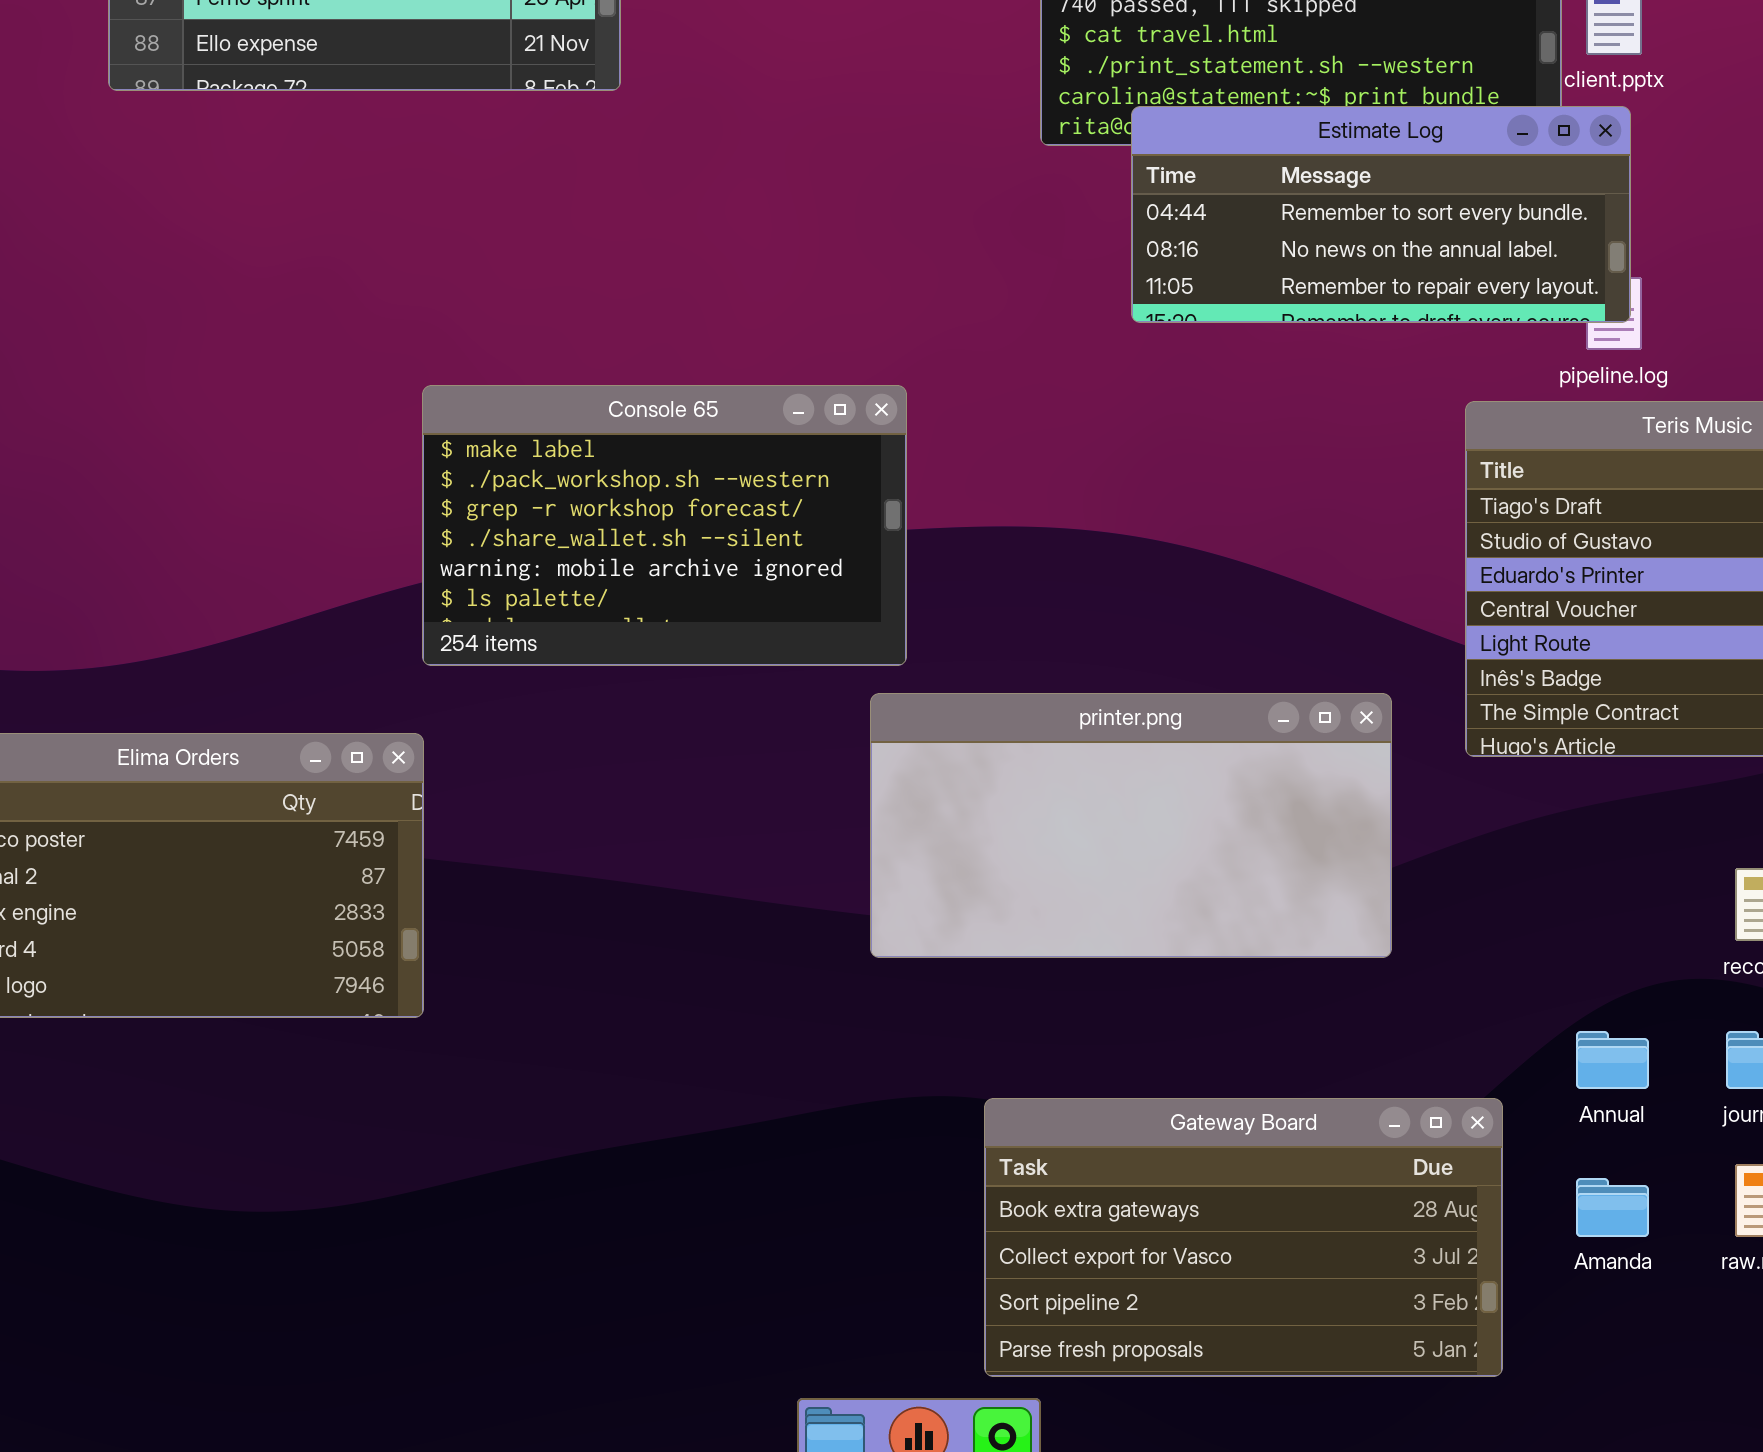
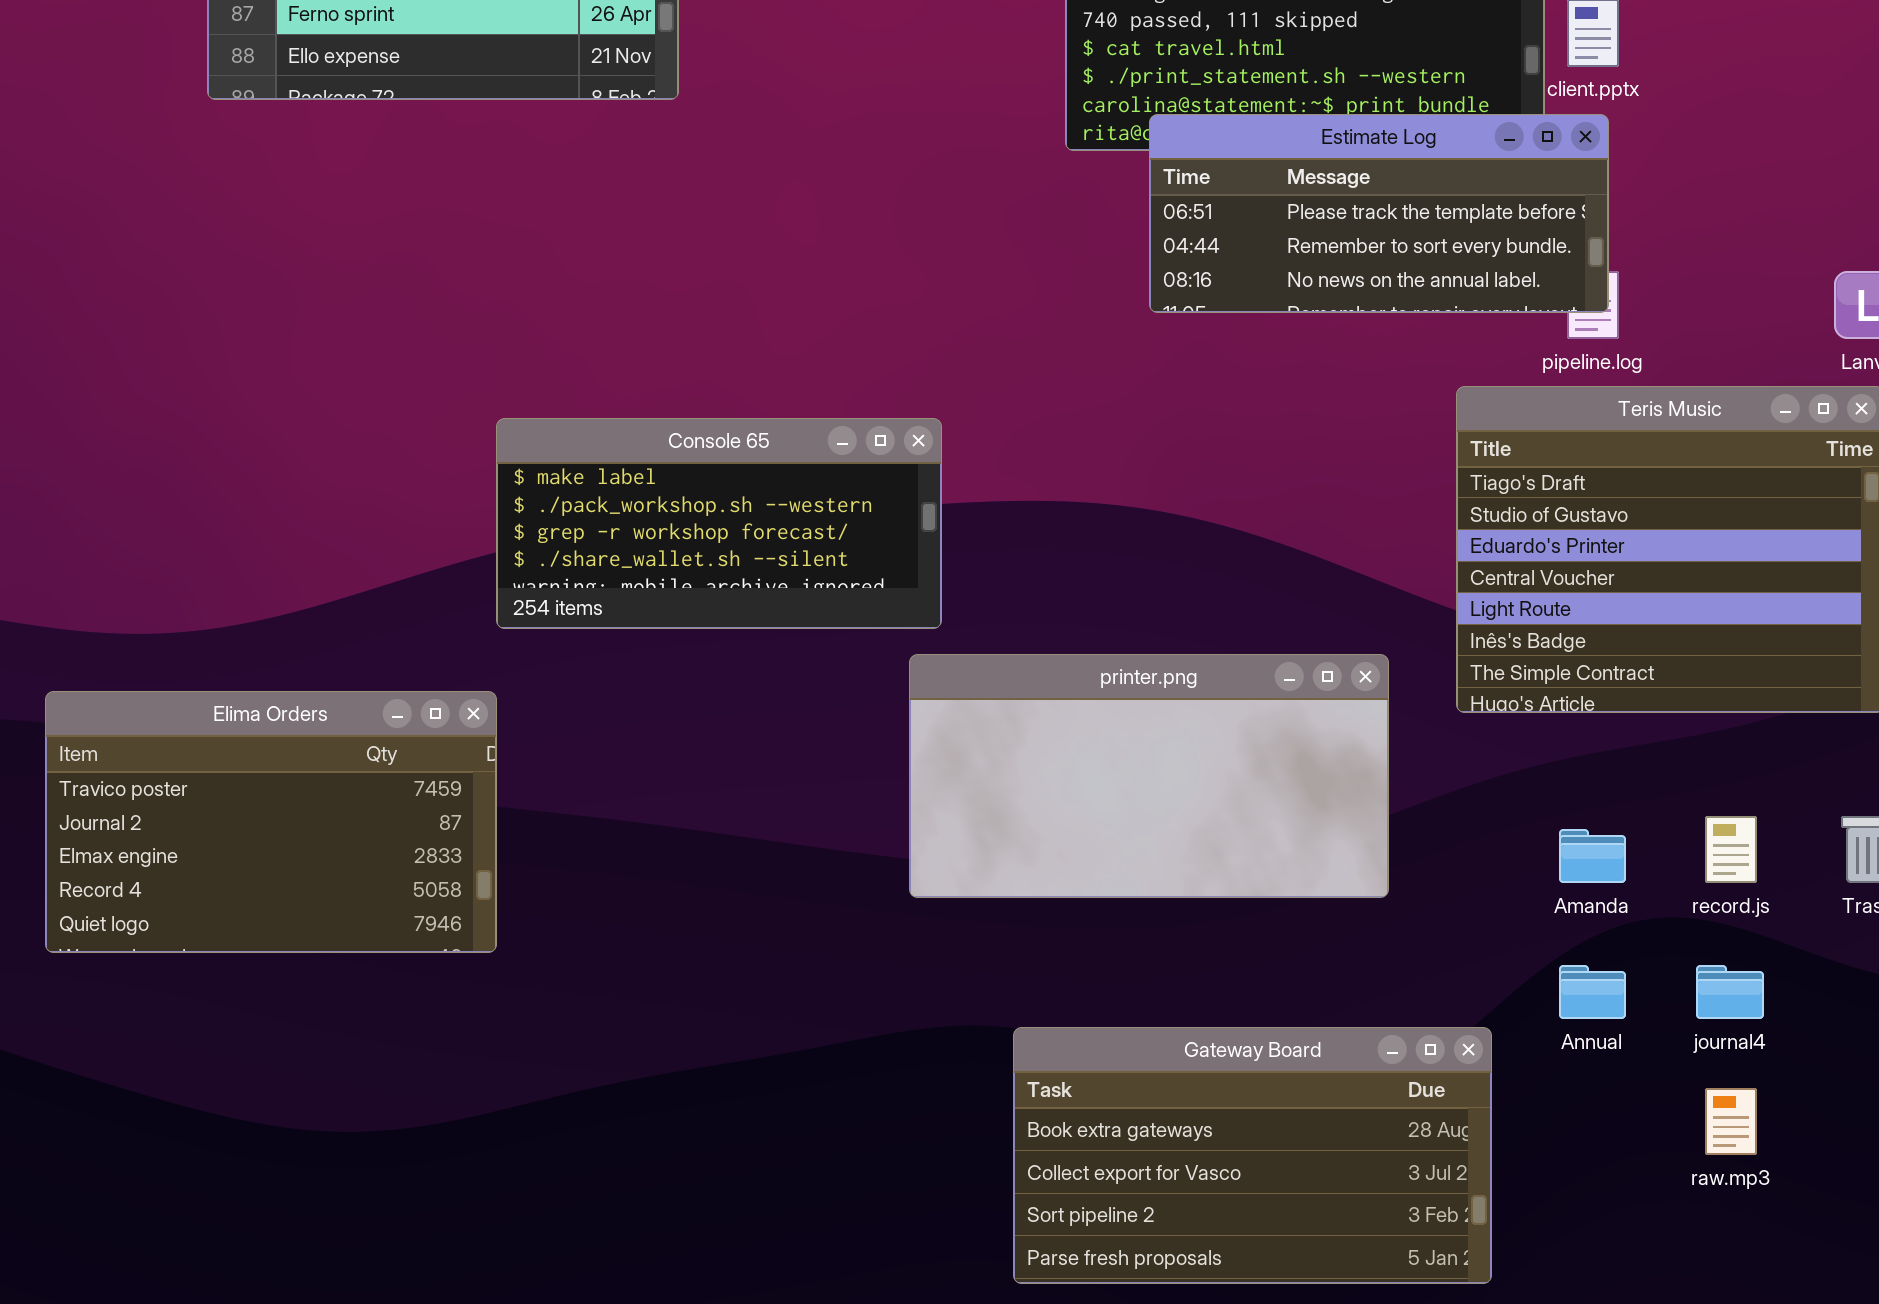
Estimate Log: [1131,106,1631,323] -> [1149,114,1609,313], scrolled up 1 row
Console 65: [422,385,907,666] -> [496,418,942,629], resized
Amanda: [1576,1178,1649,1237] -> [1559,829,1626,883], moved

